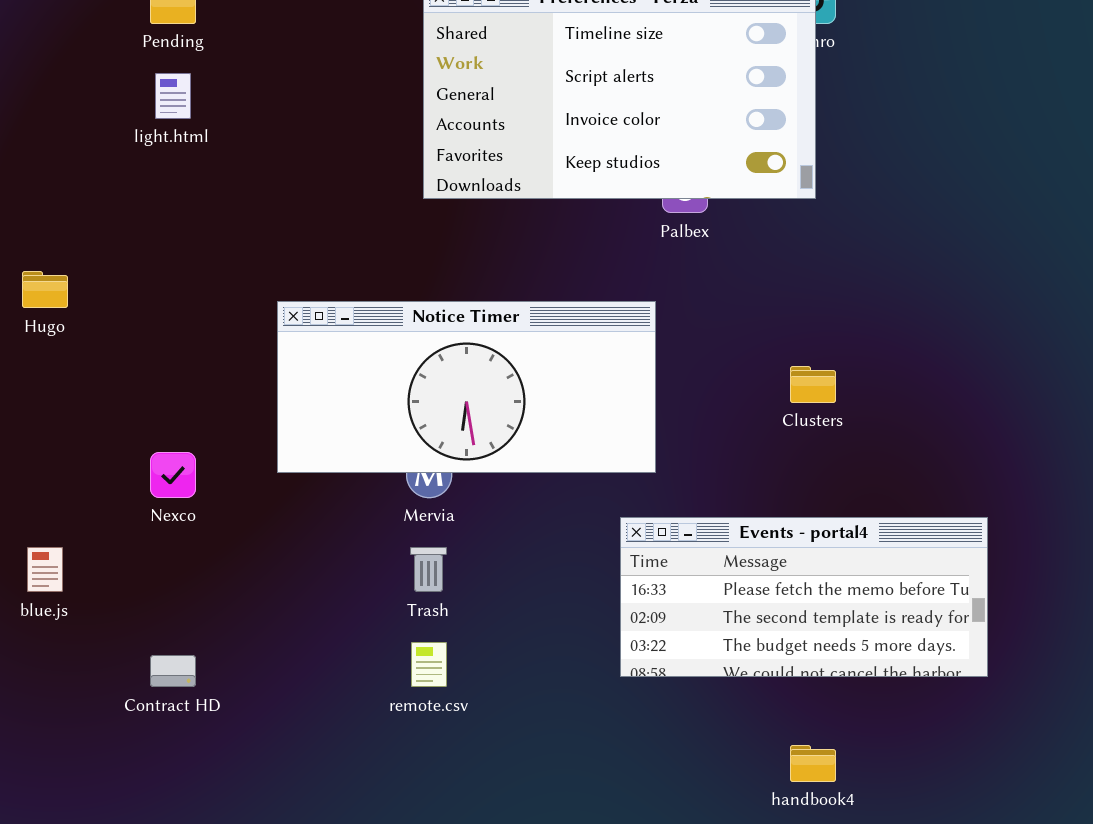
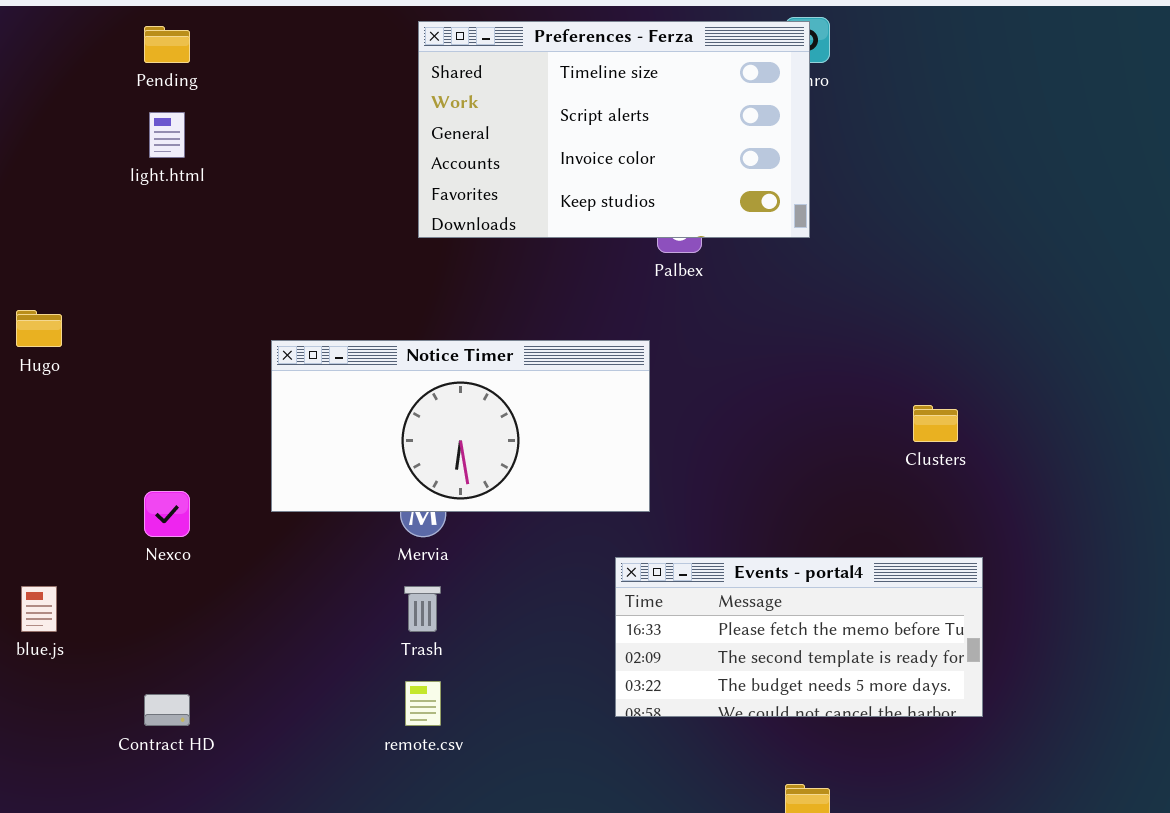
Clusters: [790,366,836,403] -> [913,405,958,442], moved

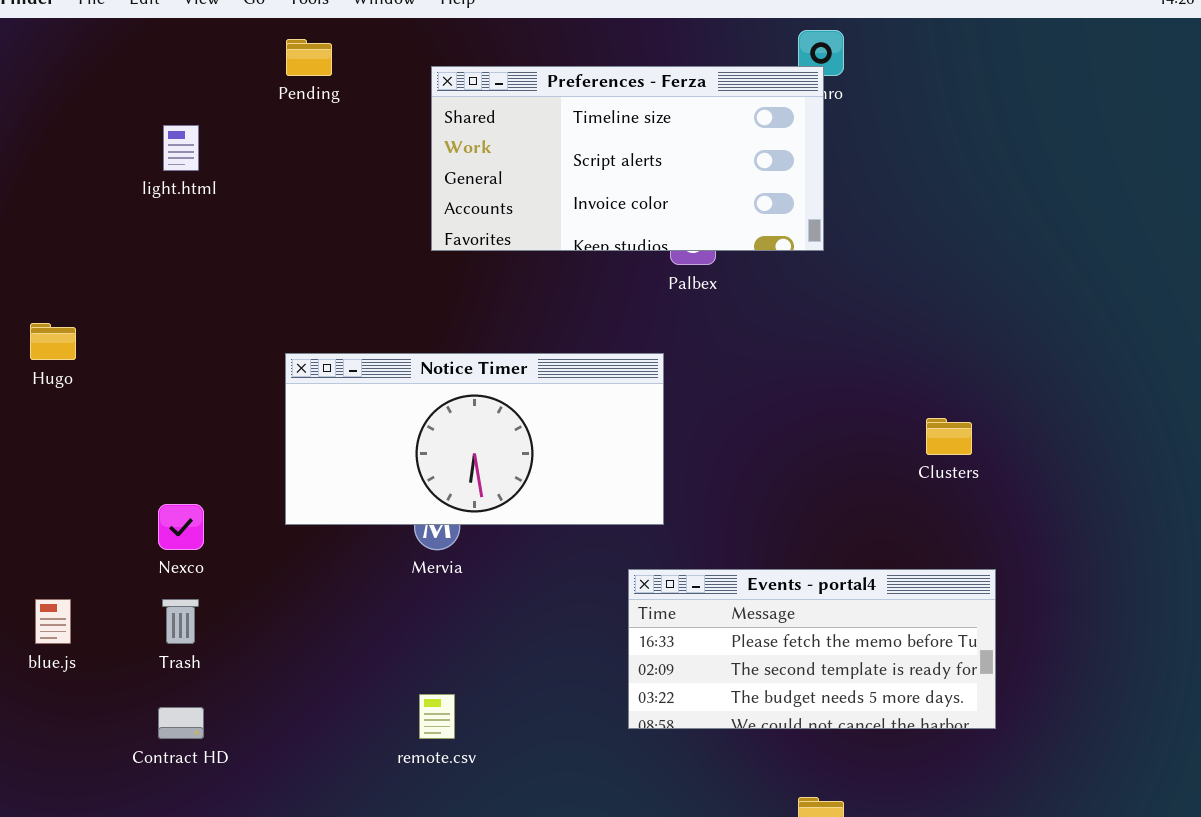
Preferences - Ferza: [418,21,810,238] -> [431,66,824,251], resized
Pending: [144,26,190,63] -> [286,39,332,76], moved
Trash: [404,586,441,632] -> [162,599,199,644], moved

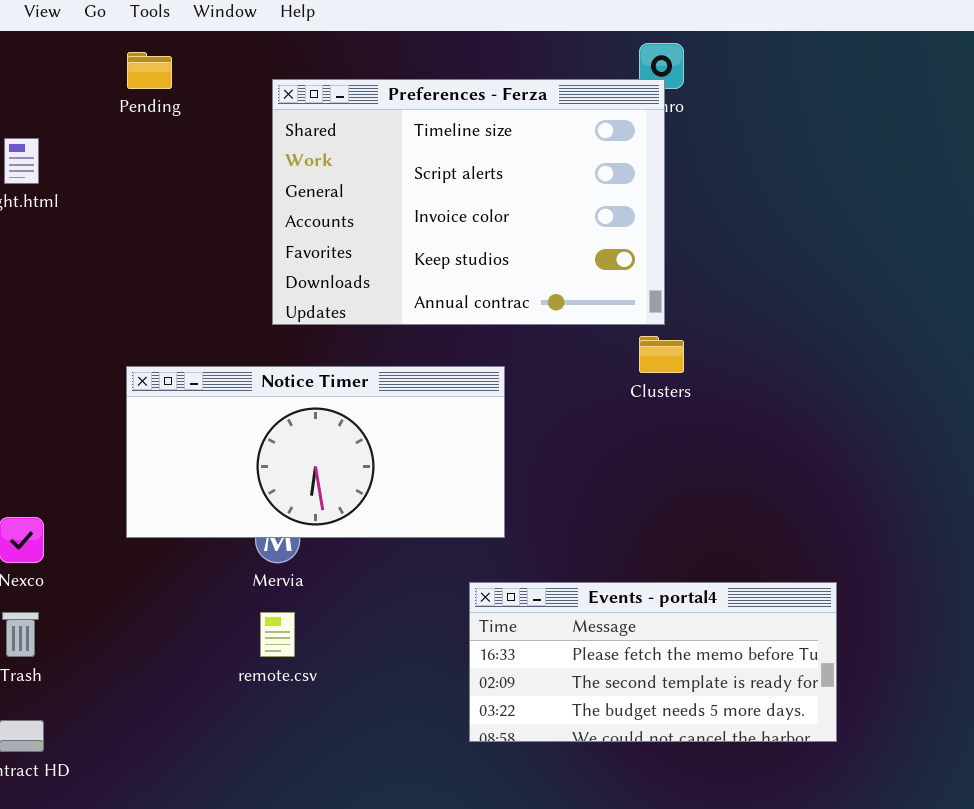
Preferences - Ferza: [431,66,824,251] -> [272,79,665,325], resized
Clusters: [926,418,972,455] -> [639,336,684,373], moved
remote.csv: [419,694,455,739] -> [260,612,295,657], moved

